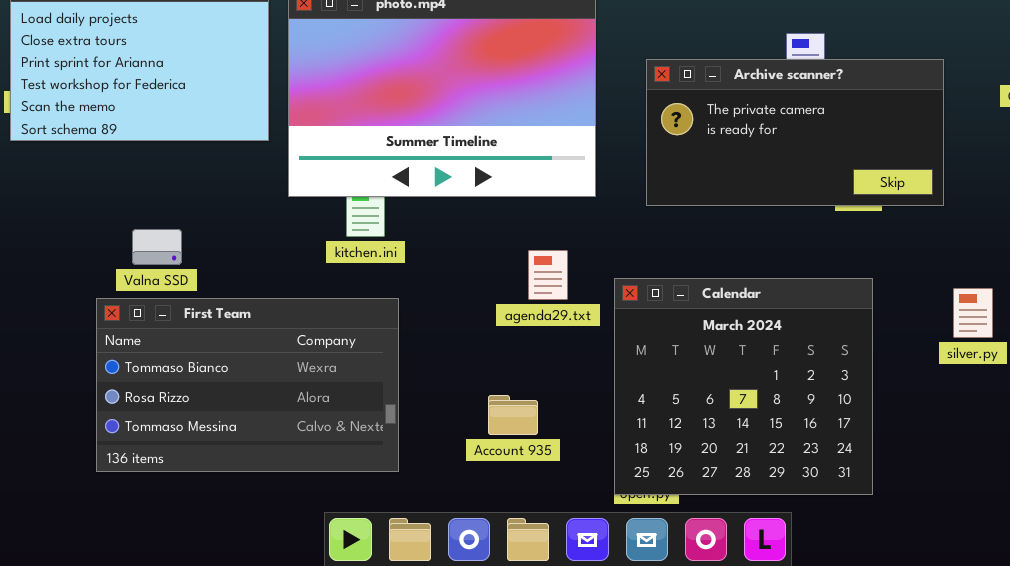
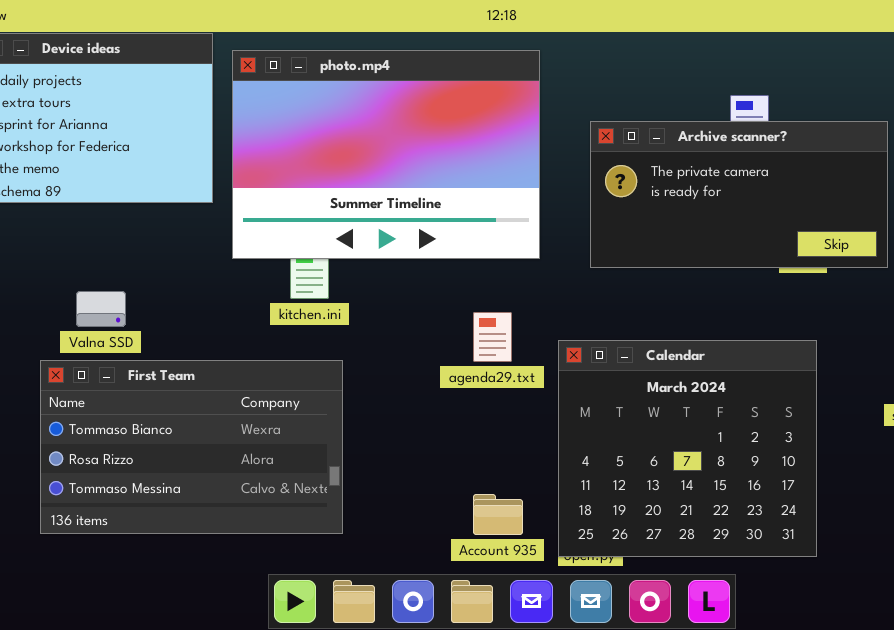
Account 935: [488,395,538,435] -> [473,494,523,535], moved

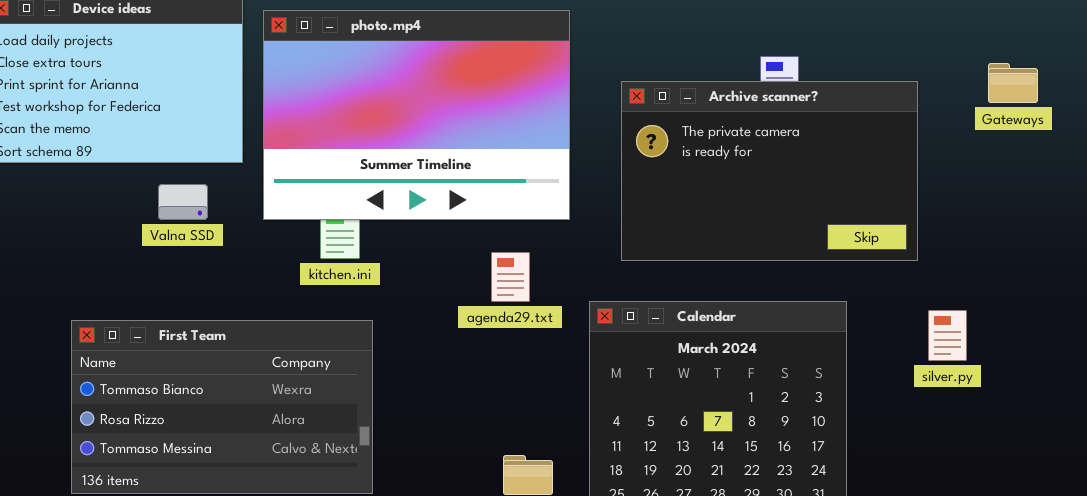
Archive scanner?: [590,121,888,268] -> [621,81,918,261], resized
Valna SSD: [76,291,126,327] -> [158,184,208,220], moved
agenda29.txt: [473,312,512,362] -> [491,252,530,302], moved

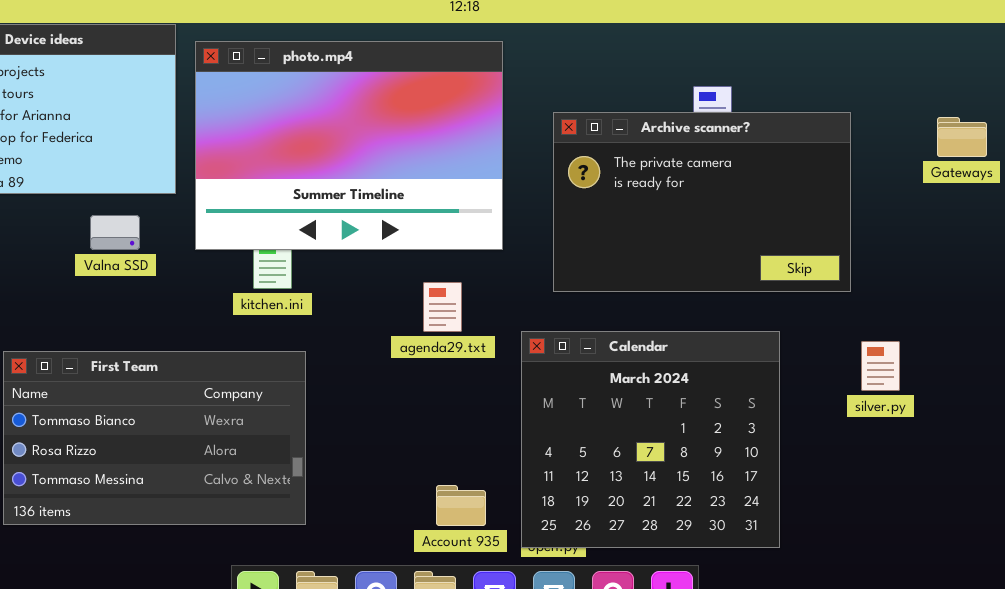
Gateways: [988,63,1038,103] -> [937,117,987,157], moved

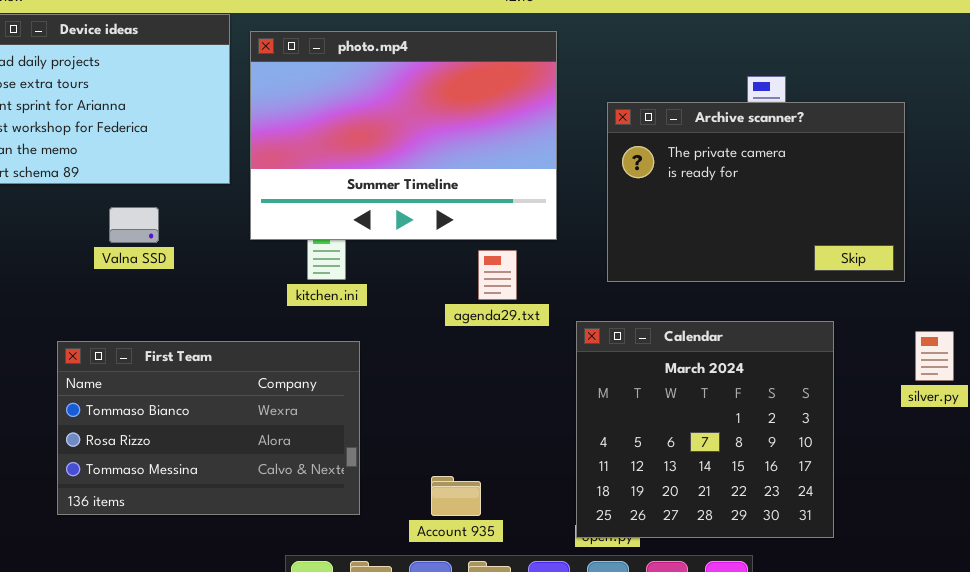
Valna SSD: [90,215,140,250] -> [109,207,159,243], moved
agenda29.txt: [423,282,462,332] -> [478,250,517,300], moved
Account 935: [436,485,486,526] -> [431,476,481,516], moved

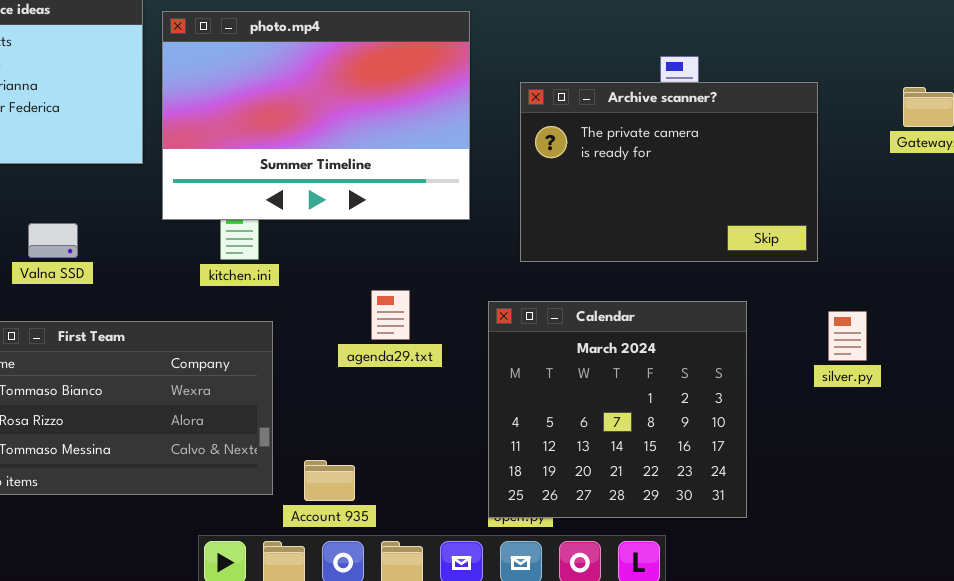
Valna SSD: [109,207,159,243] -> [28,223,78,258], moved
agenda29.txt: [478,250,517,300] -> [371,290,410,340], moved
Account 935: [431,476,481,516] -> [304,460,355,501], moved

